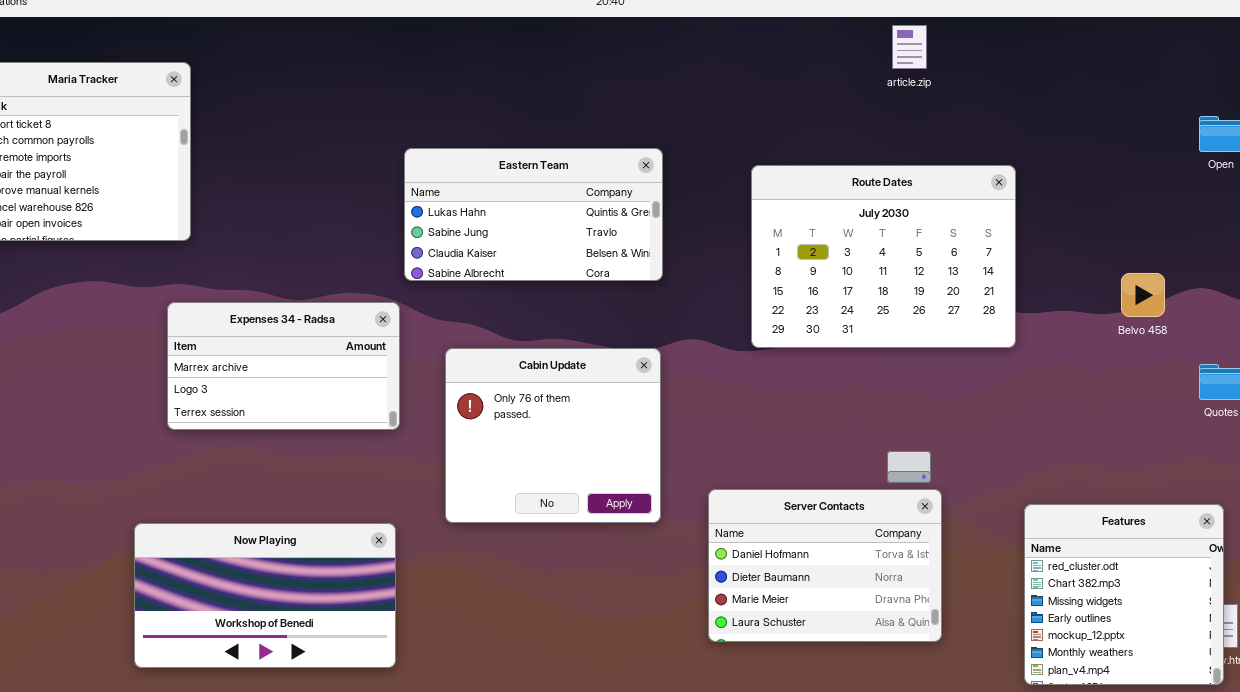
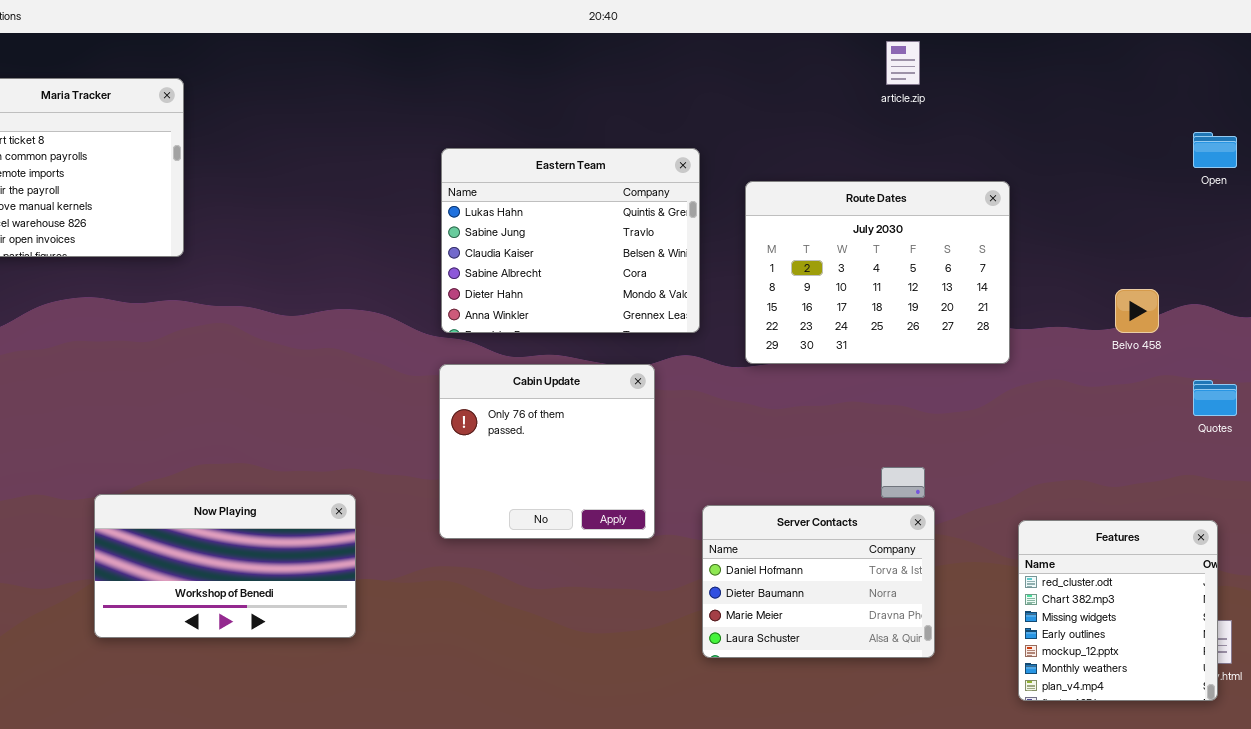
Eastern Team: [404,148,663,281] -> [441,148,700,333], moved, resized
Expenses 34 - Radsa: [167,302,400,430] -> none, closed
Now Playing: [134,523,396,668] -> [94,494,356,638], moved

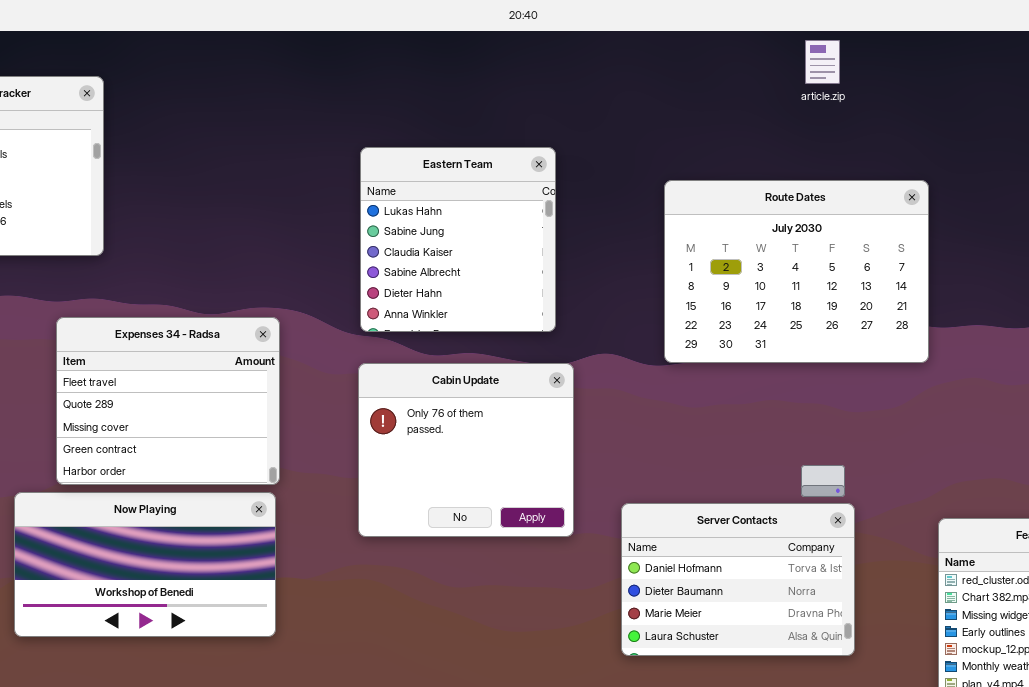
Eastern Team: [441,148,700,333] -> [360,147,556,332], resized
Expenses 34 - Radsa: none -> [56,317,280,485], opened

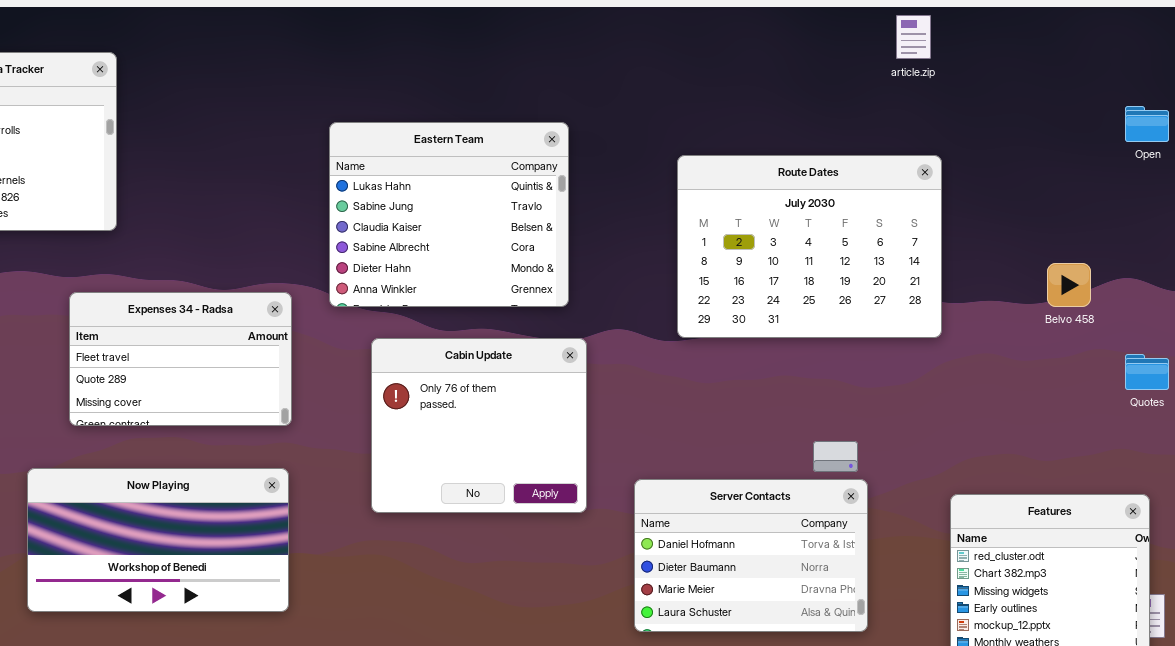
article.zip: [805,40,840,84] -> [896,15,931,59], moved
Eastern Team: [360,147,556,332] -> [329,122,569,307], resized
Expenses 34 - Radsa: [56,317,280,485] -> [69,292,292,426], resized

